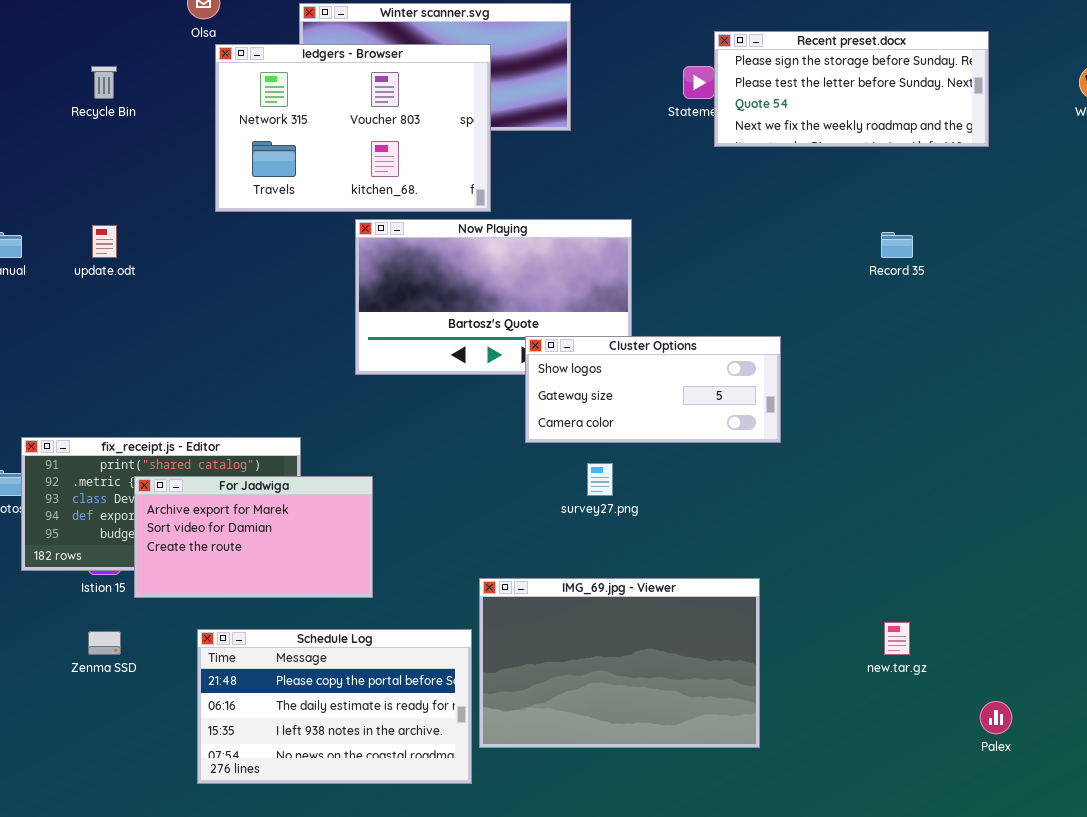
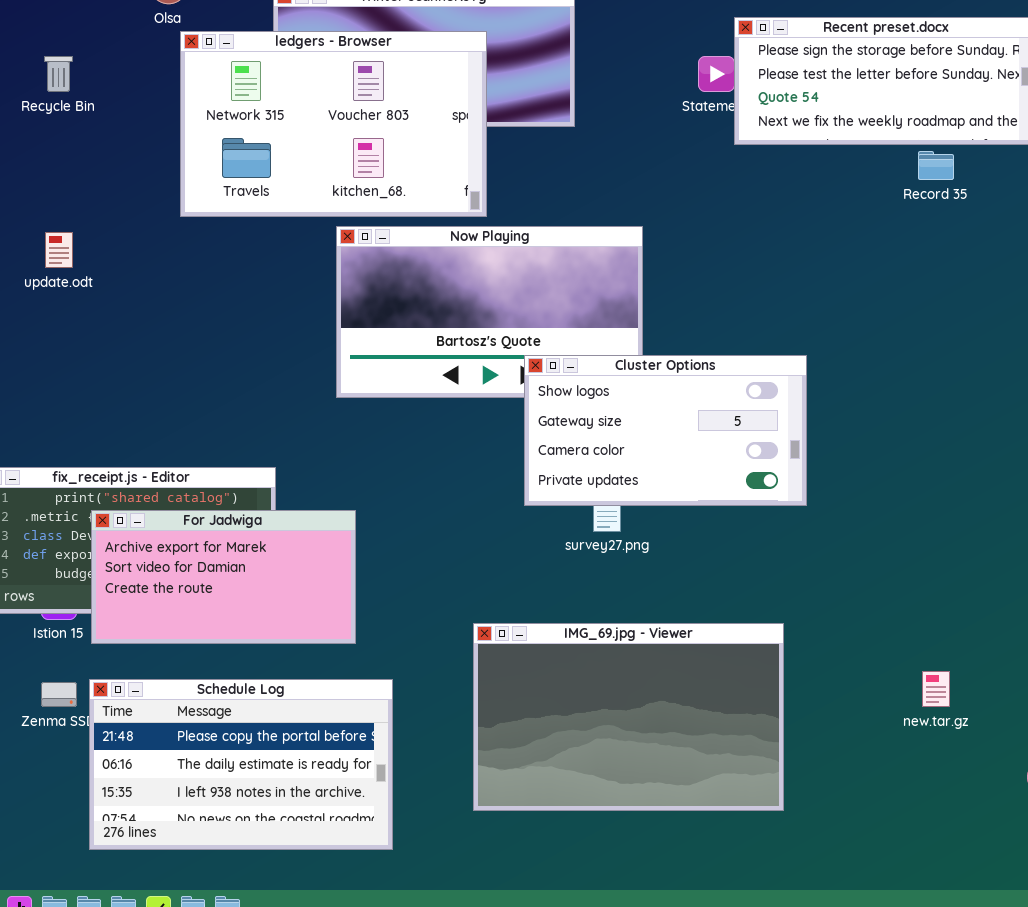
Record 35: [881,232,913,258] -> [918,151,954,180], moved
Cluster Options: [525,336,781,443] -> [524,355,807,506], resized
Schedule Log: [197,629,472,784] -> [89,679,393,850], moved

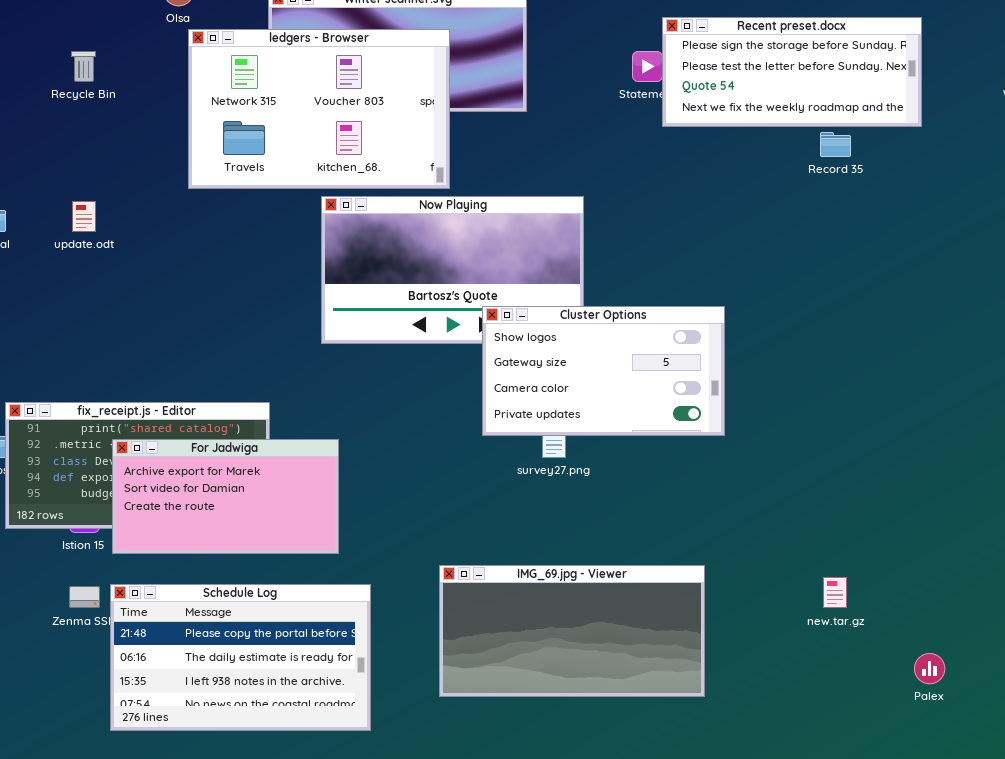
IMG_69.jpg - Viewer: [473,623,784,811] -> [439,565,705,697], resized

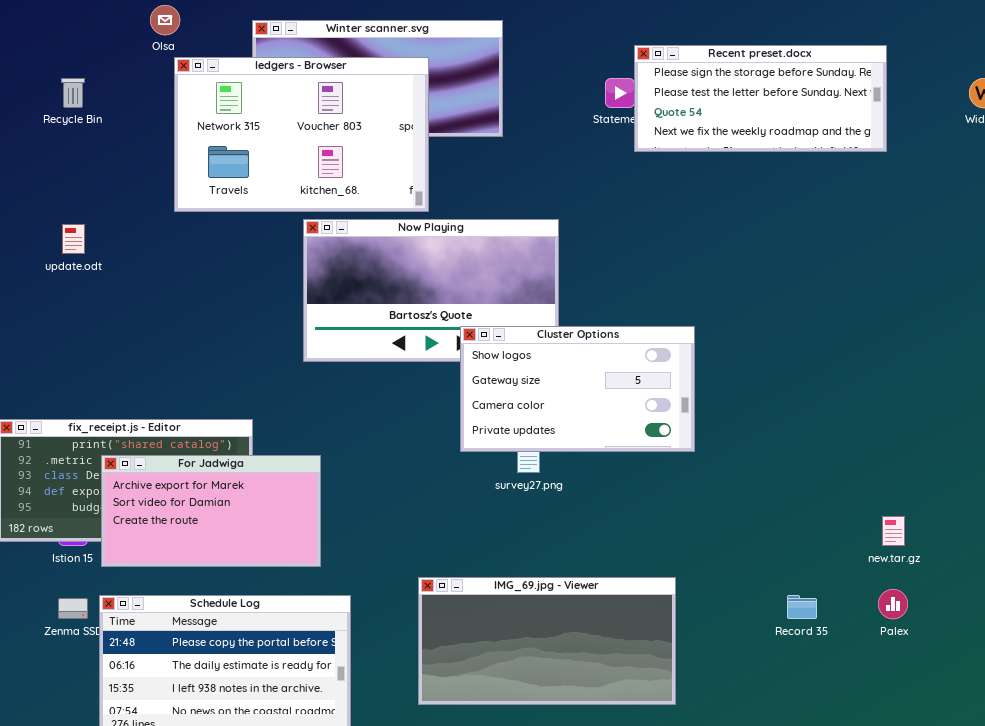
Record 35: [820,132,851,157] -> [787,595,817,619], moved
new.tar.gz: [823,577,847,608] -> [882,516,905,546], moved
Palex: [914,653,945,684] -> [878,589,908,619], moved

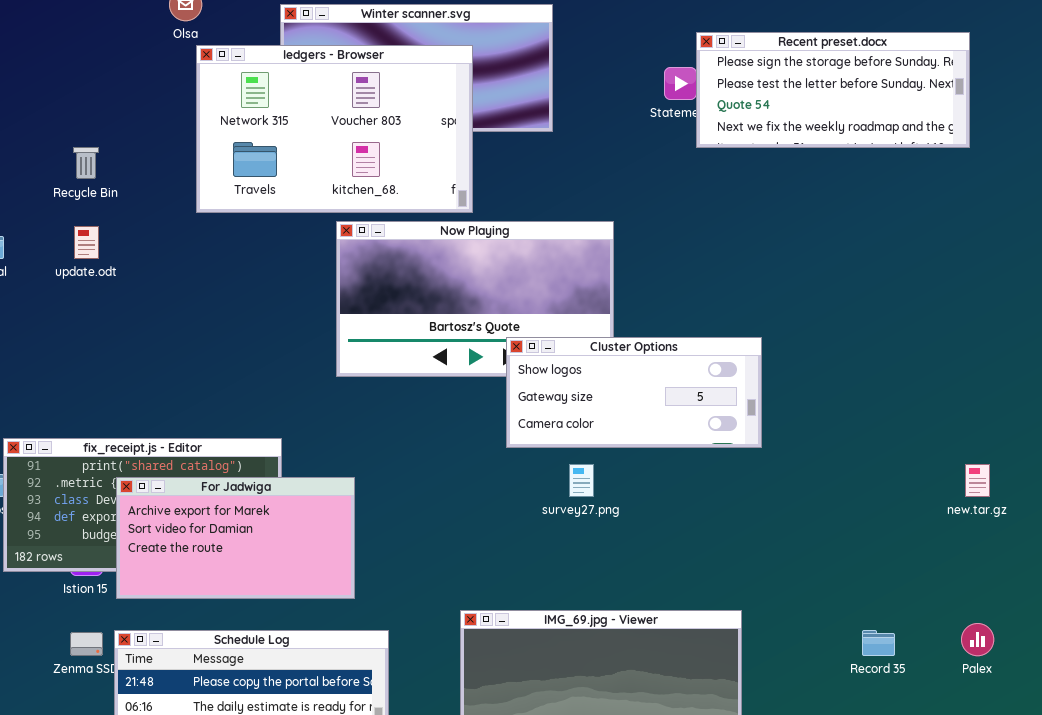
Recycle Bin: [61,78,85,108] -> [73,147,99,179], moved
Cluster Options: [460,326,695,452] -> [506,337,762,448], resized
new.tar.gz: [882,516,905,546] -> [965,464,990,497], moved

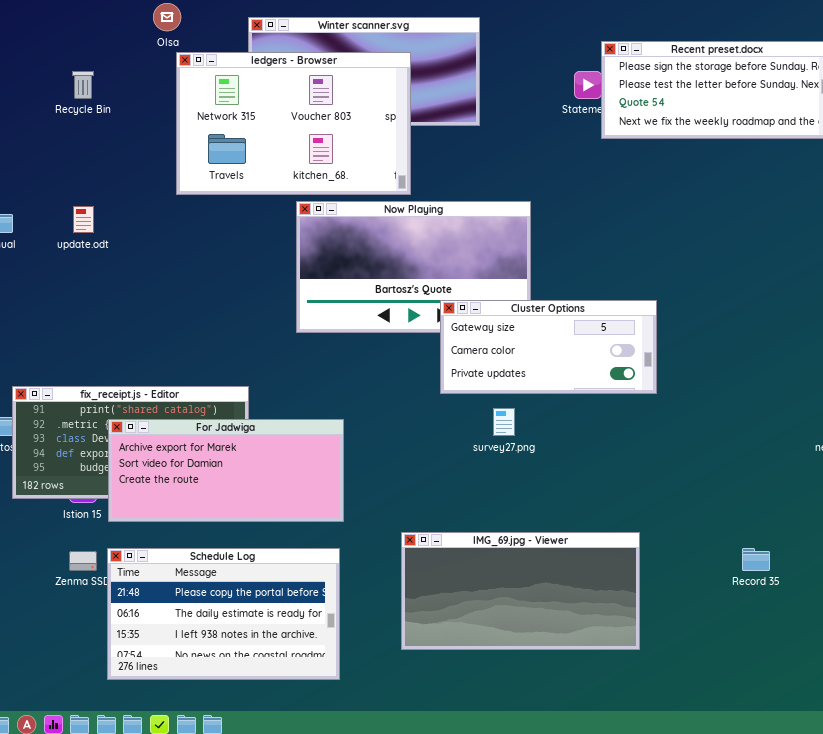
Recycle Bin: [73,147,99,179] -> [72,71,94,99], moved
Cluster Options: [506,337,762,448] -> [440,300,657,394], scrolled down 1 row
For Jadwiga: [116,477,355,599] -> [108,419,344,522], resized

